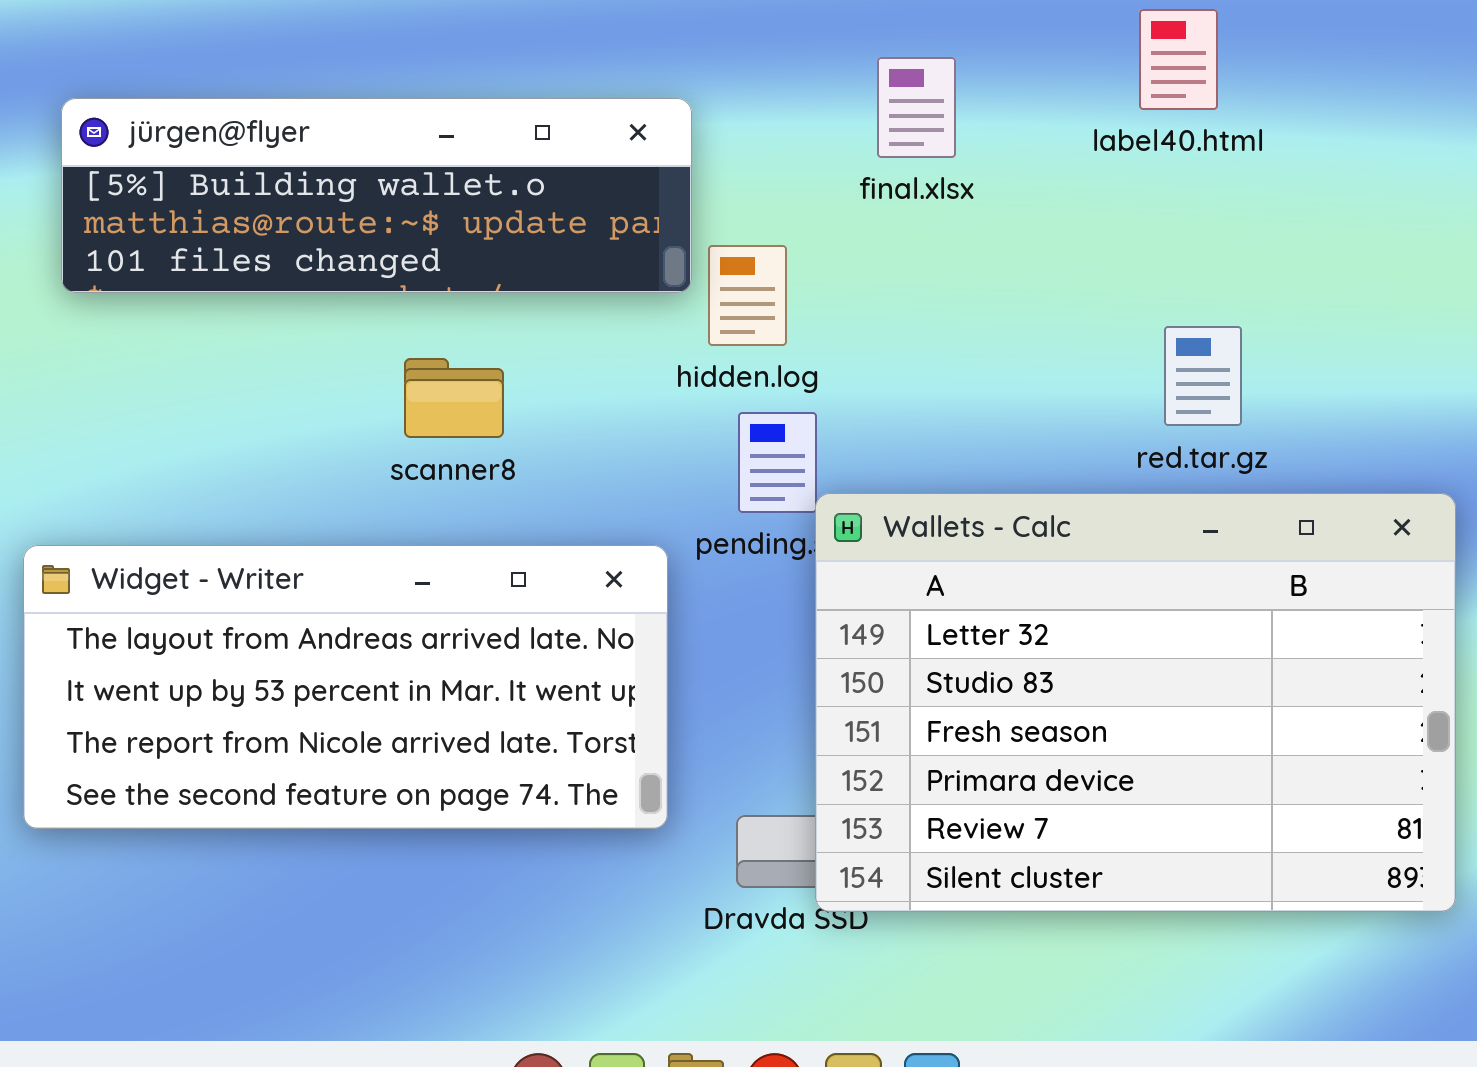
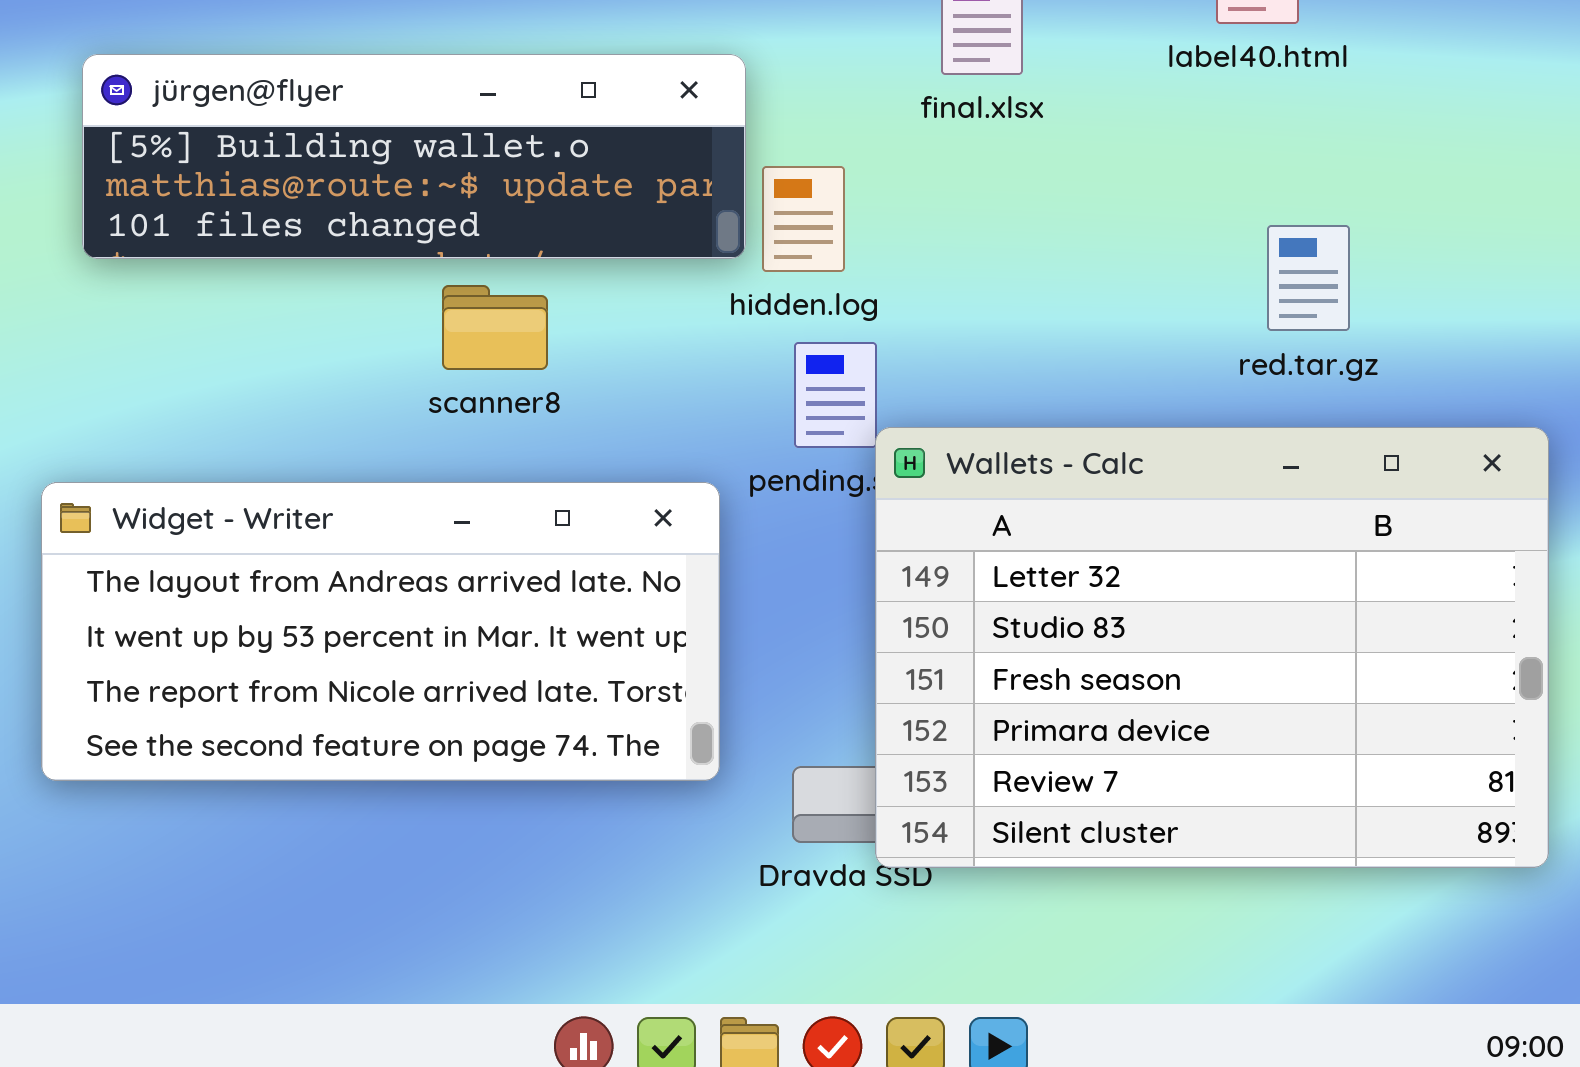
jürgen@flyer: [61,98,692,293] -> [82,54,746,259], moved
red.tar.gz: [1164,326,1242,426] -> [1267,225,1350,331], moved

